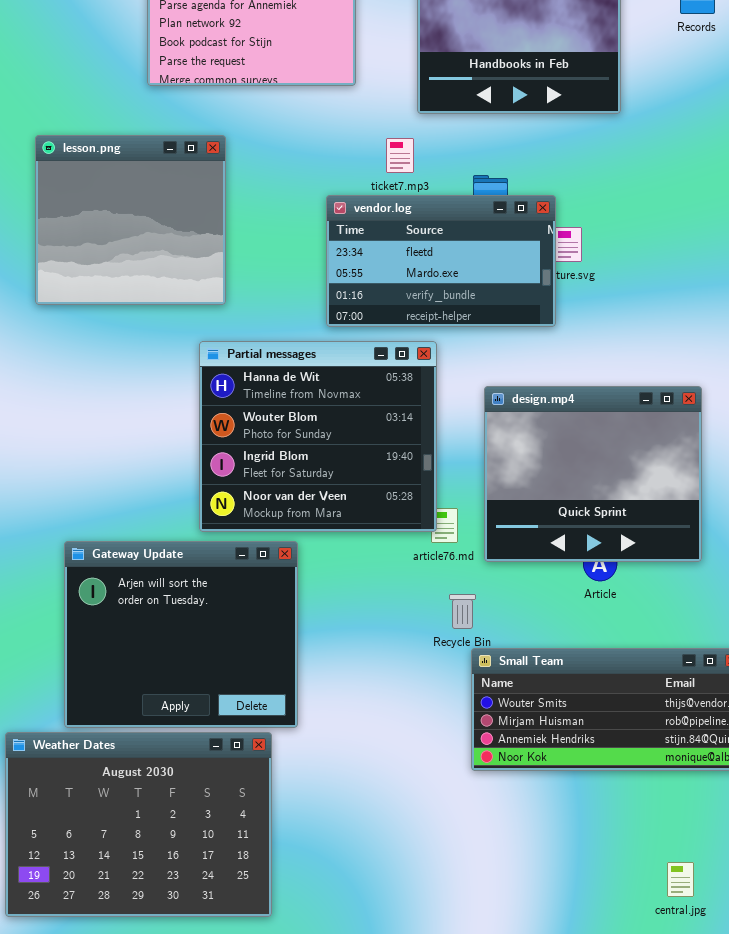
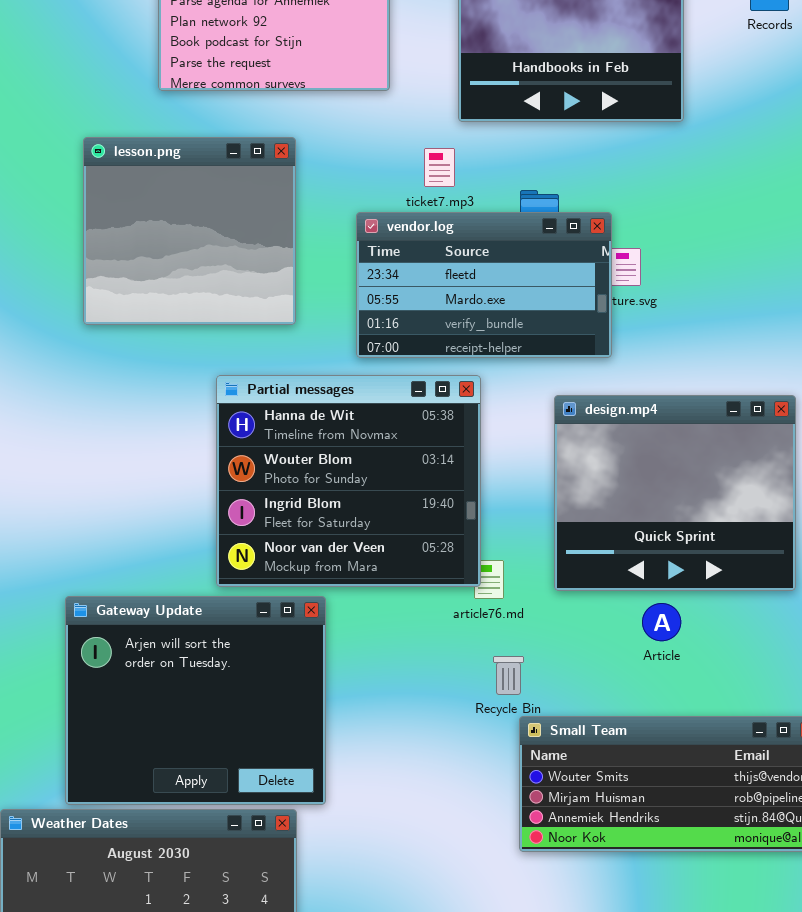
lesson.png: [35,135,226,305] -> [83,137,296,325], moved
design.mp4: [484,386,702,562] -> [554,395,796,591], moved

